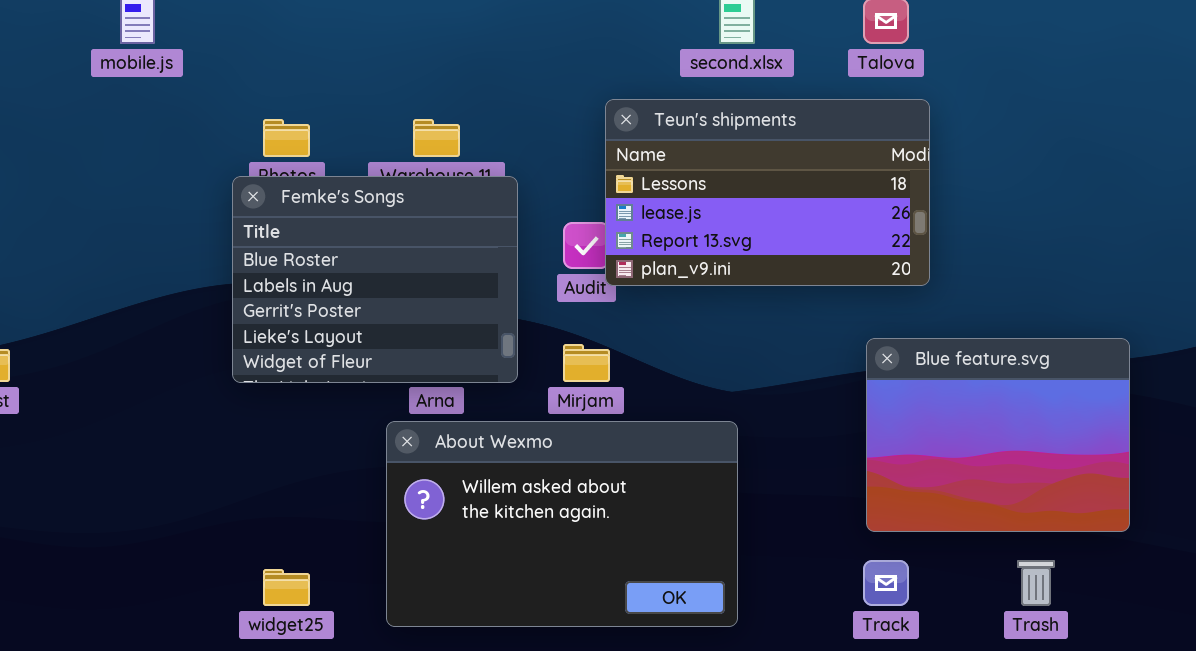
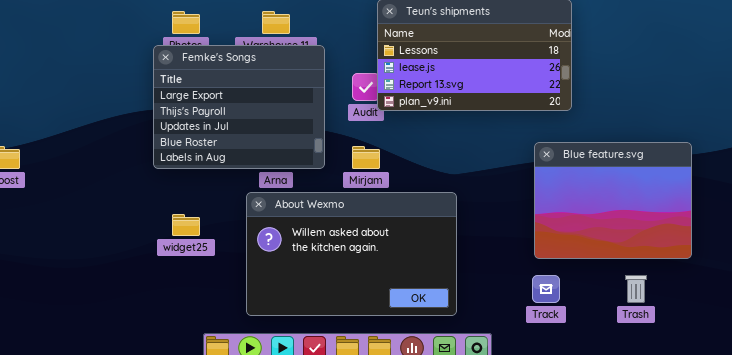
Femke's Songs: [232,176,518,383] -> [153,45,325,169], scrolled up 3 rows
widget25: [263,569,310,606] -> [172,214,200,236], moved

